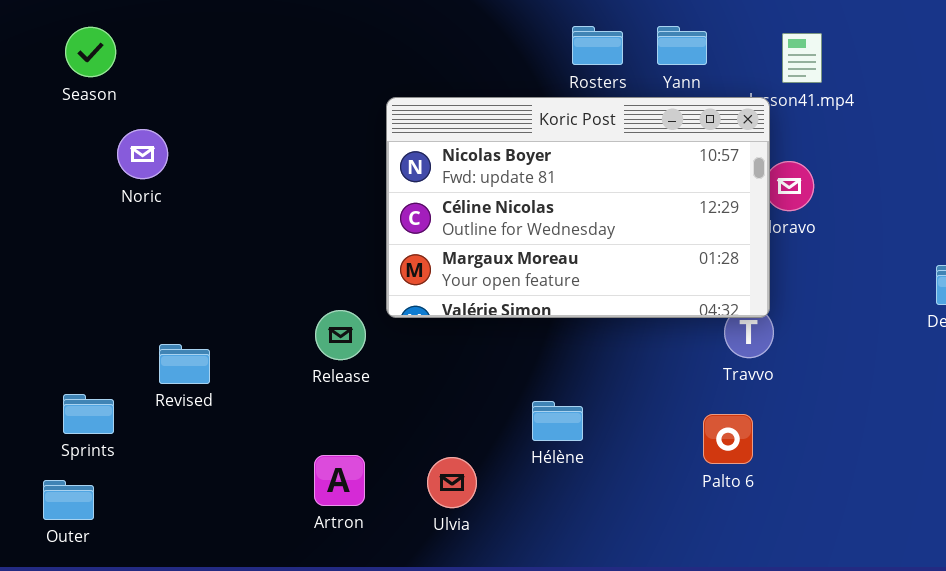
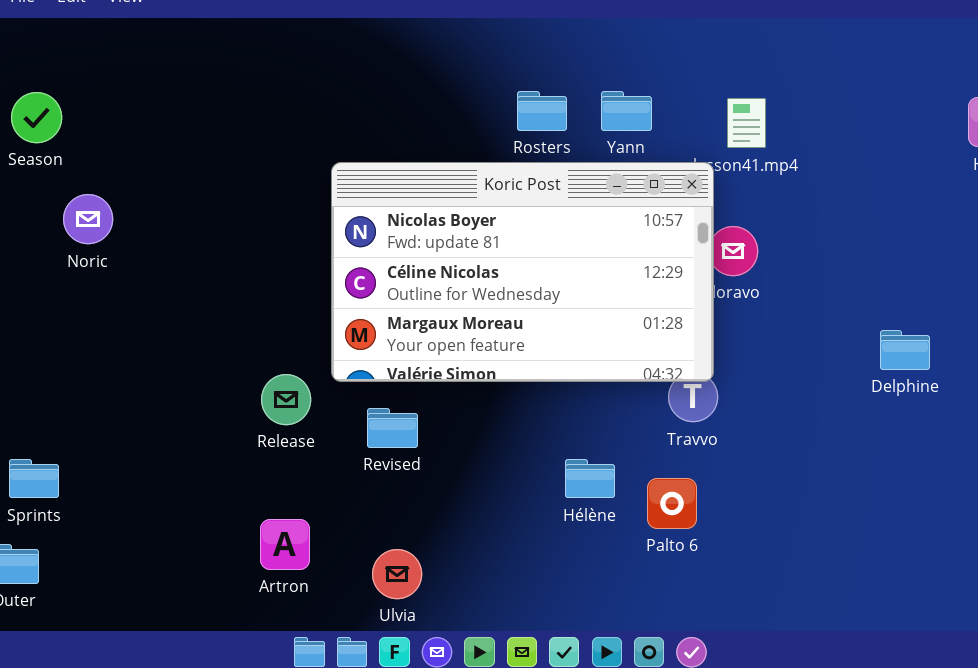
Revised: [159,344,210,384] -> [367,408,418,448], moved
Hélène: [532,401,583,441] -> [565,459,615,498], moved
Ulvia: [427,457,477,508] -> [372,549,422,599], moved

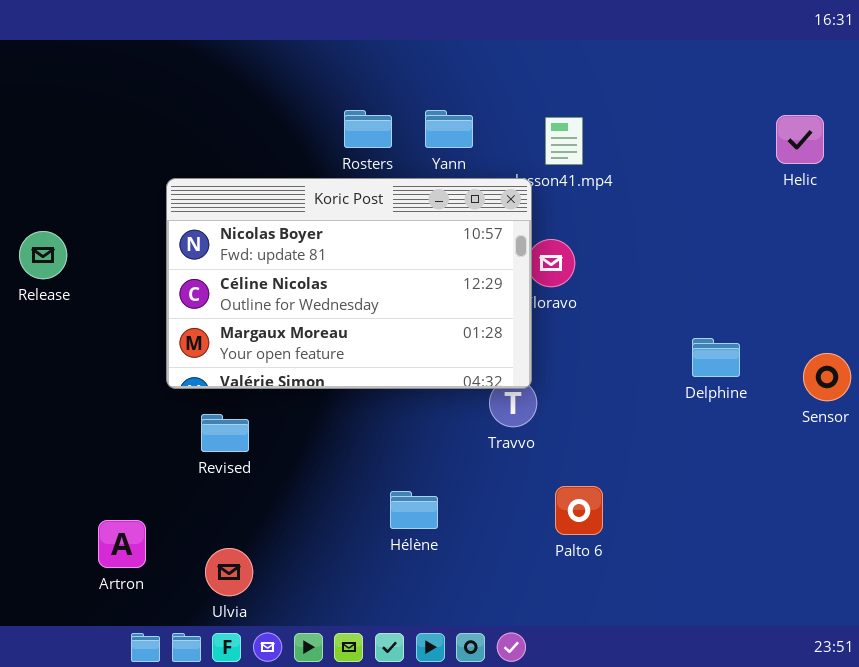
Release: [261,374,311,425] -> [19,231,67,279], moved
Hélène: [565,459,615,498] -> [390,491,438,529], moved
Palto 6: [647,478,697,529] -> [555,486,603,535], moved

